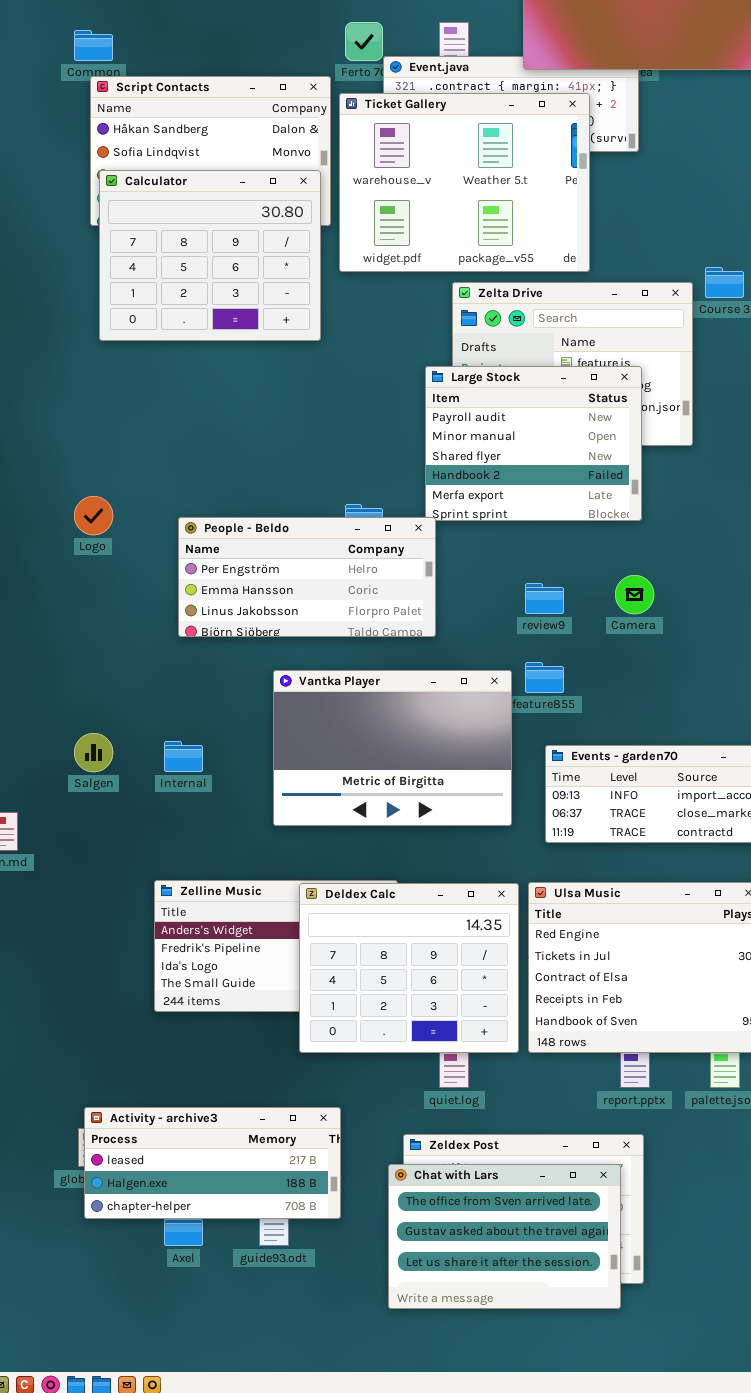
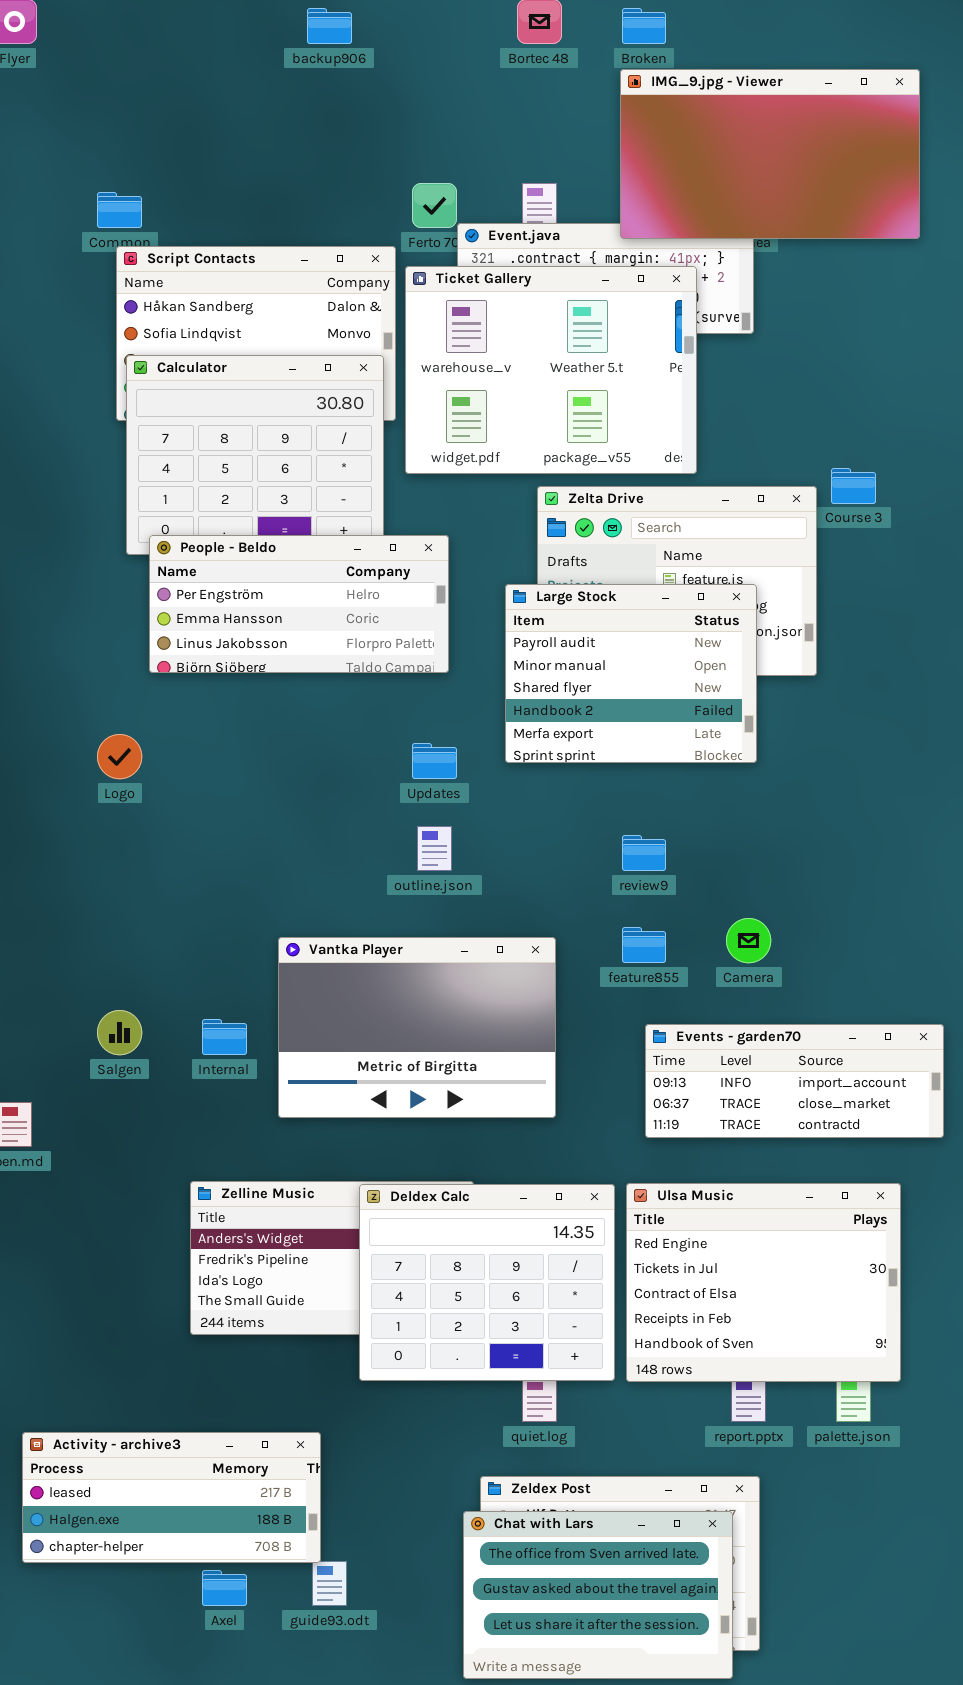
People - Beldo: [178,517,436,637] -> [149,535,449,673], moved
Camera: [615,575,654,614] -> [726,918,771,963], moved
Vantka Player: [273,670,512,826] -> [278,937,556,1118], moved
Activity - archive3: [84,1107,341,1219] -> [22,1432,321,1563], moved

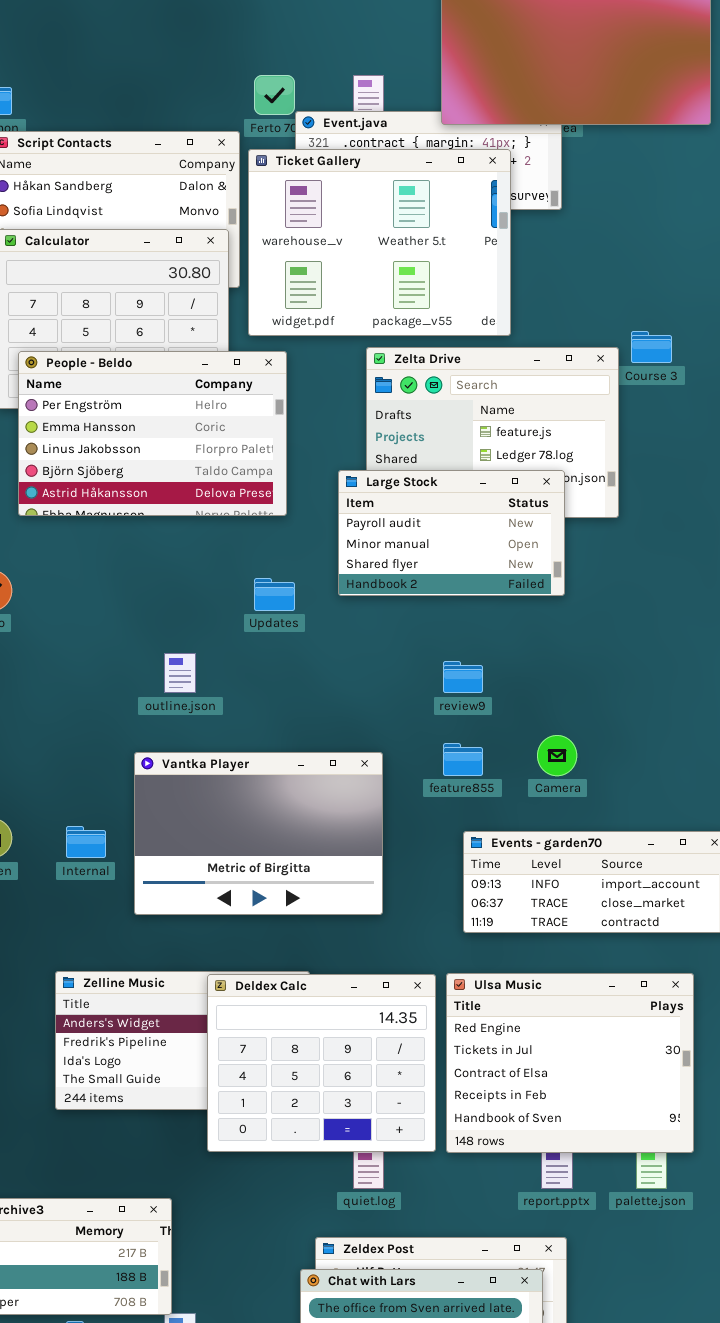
People - Beldo: [149,535,449,673] -> [18,351,287,516], resized
Large Stock: [505,584,757,763] -> [338,470,565,596], resized
outline.json: [417,826,452,871] -> [164,653,196,693], moved

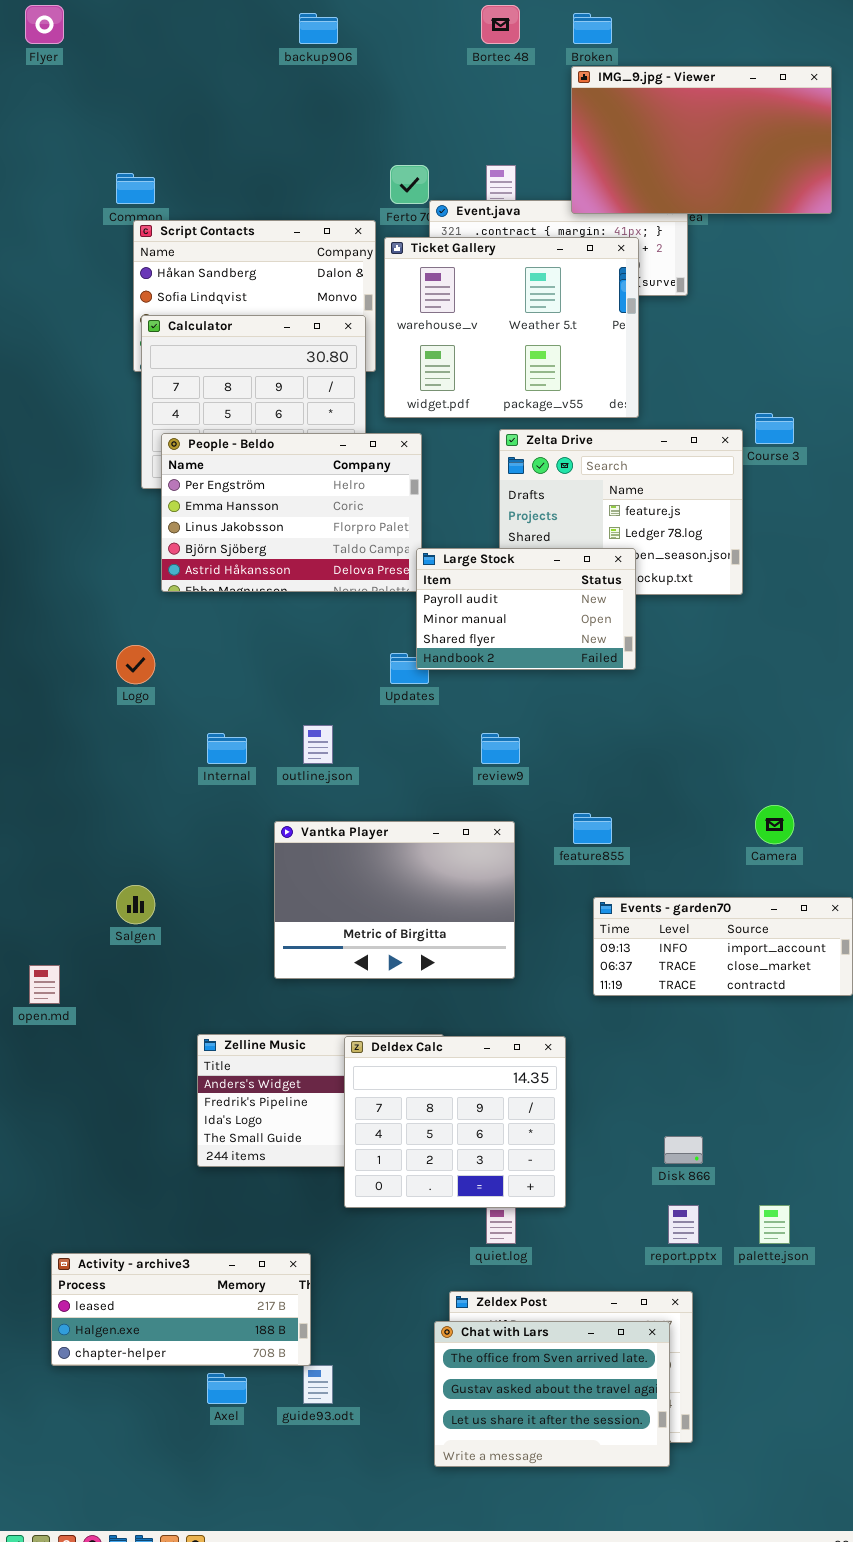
Large Stock: [338,470,565,596] -> [416,548,636,670], moved
review9: [443,661,483,693] -> [481,733,520,764], moved
Camera: [537,735,577,776] -> [755,805,794,844], moved
Internal: [66,826,106,858] -> [207,733,247,764], moved
Ulsa Music: [446,973,694,1153] -> none, closed

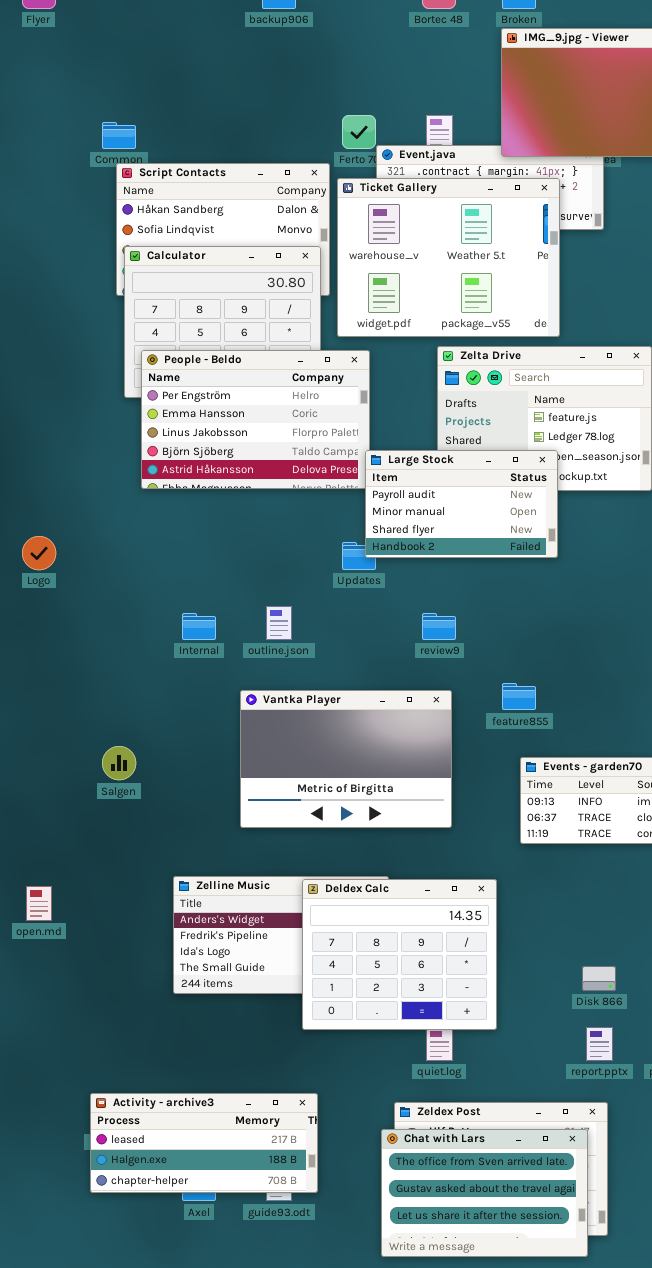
Logo: [116,645,155,684] -> [22,536,56,570], moved
open.md: [29,965,60,1004] -> [26,886,52,921], moved
Activity - archive3: [51,1253,311,1366] -> [90,1093,318,1193], moved

